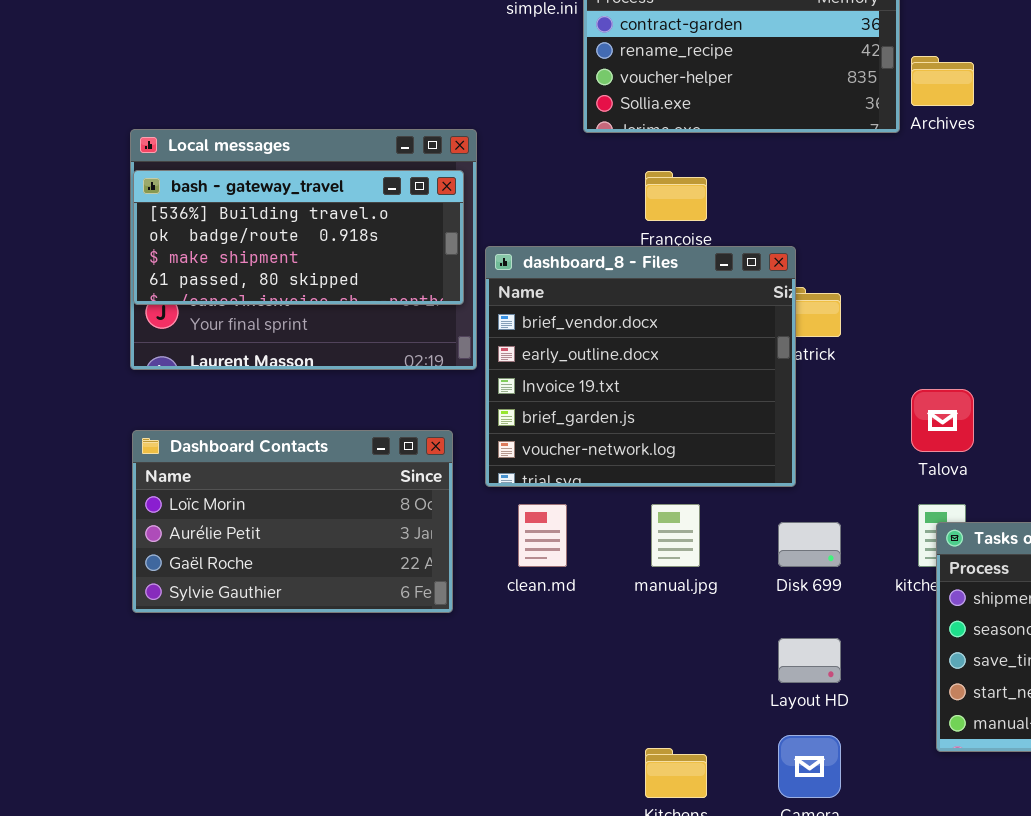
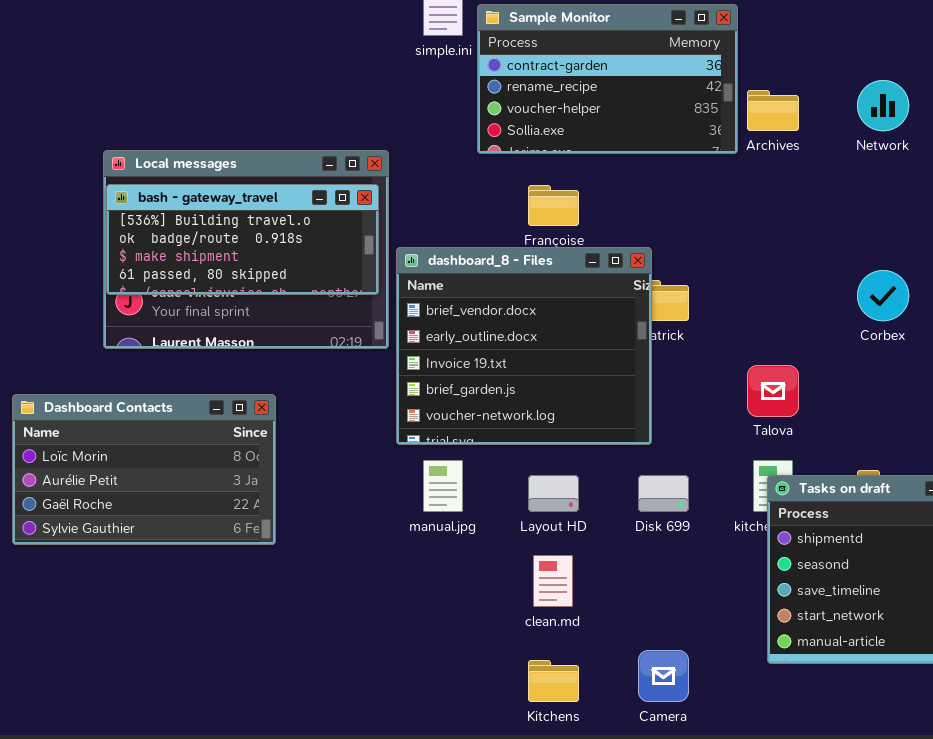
Dashboard Contacts: [132,430,453,613] -> [12,394,276,545], moved
clean.md: [518,504,567,567] -> [533,555,573,607], moved
manual.jpg: [651,504,700,567] -> [423,460,463,512], moved
Layout HD: [778,638,841,683] -> [528,475,579,512], moved

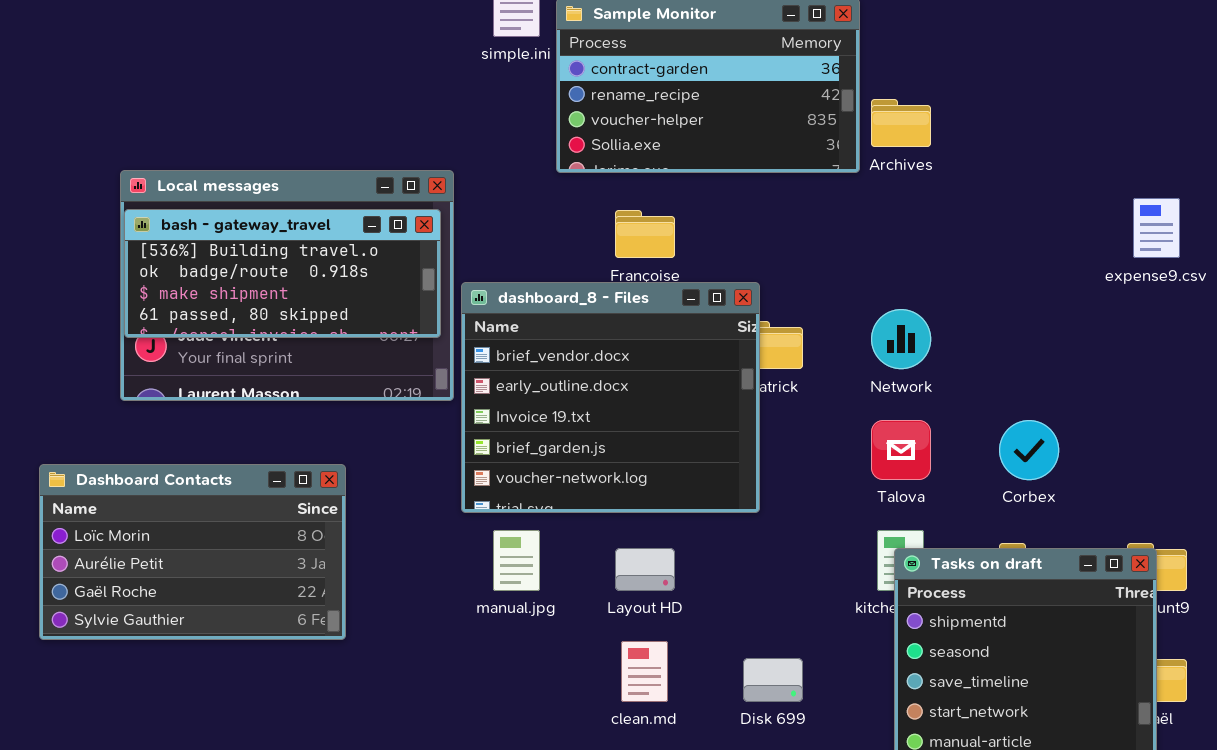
Network: [857,80,909,131] -> [871,309,931,369], moved
Corbex: [857,270,909,321] -> [999,420,1059,480], moved
Dashboard Contacts: [12,394,276,545] -> [39,464,346,640], moved
Disk 699: [638,475,689,512] -> [743,658,803,702], moved

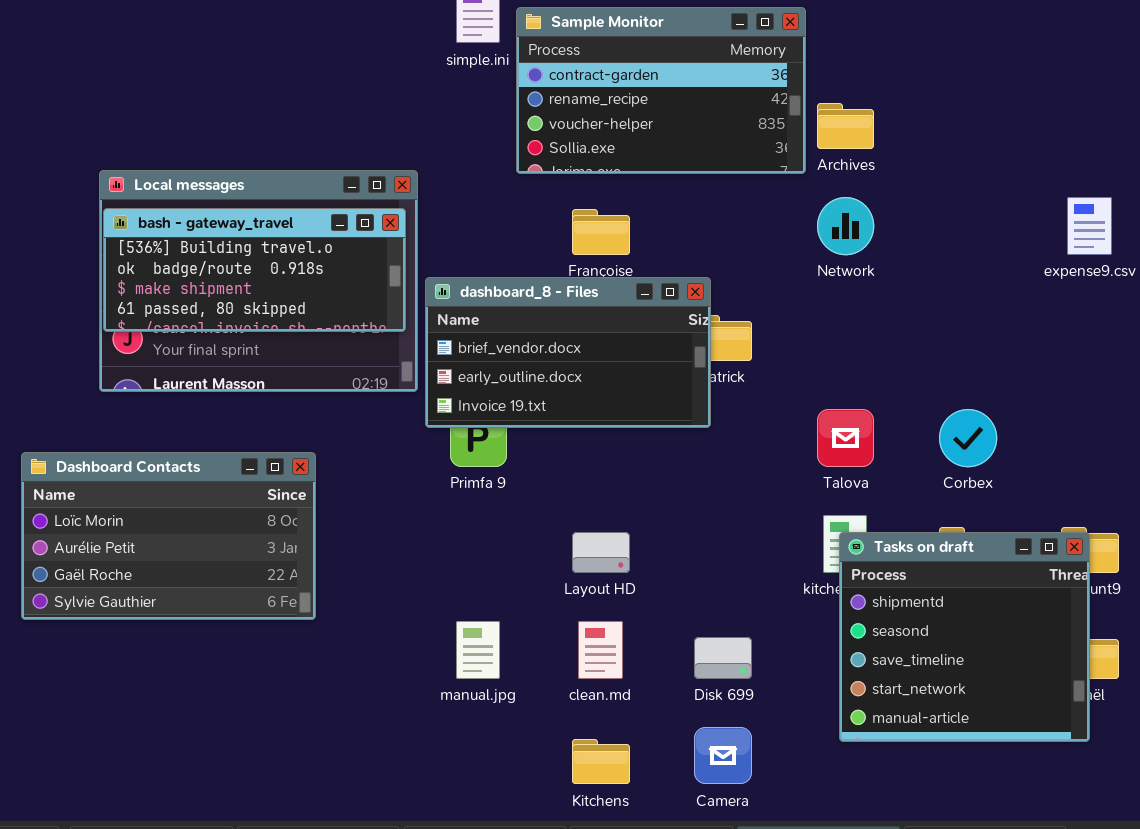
dashboard_8 - Files: [461,282,760,513] -> [425,277,711,428], resized
Network: [871,309,931,369] -> [817,197,874,255], moved
manual.jpg: [493,530,540,591] -> [456,621,500,679], moved

